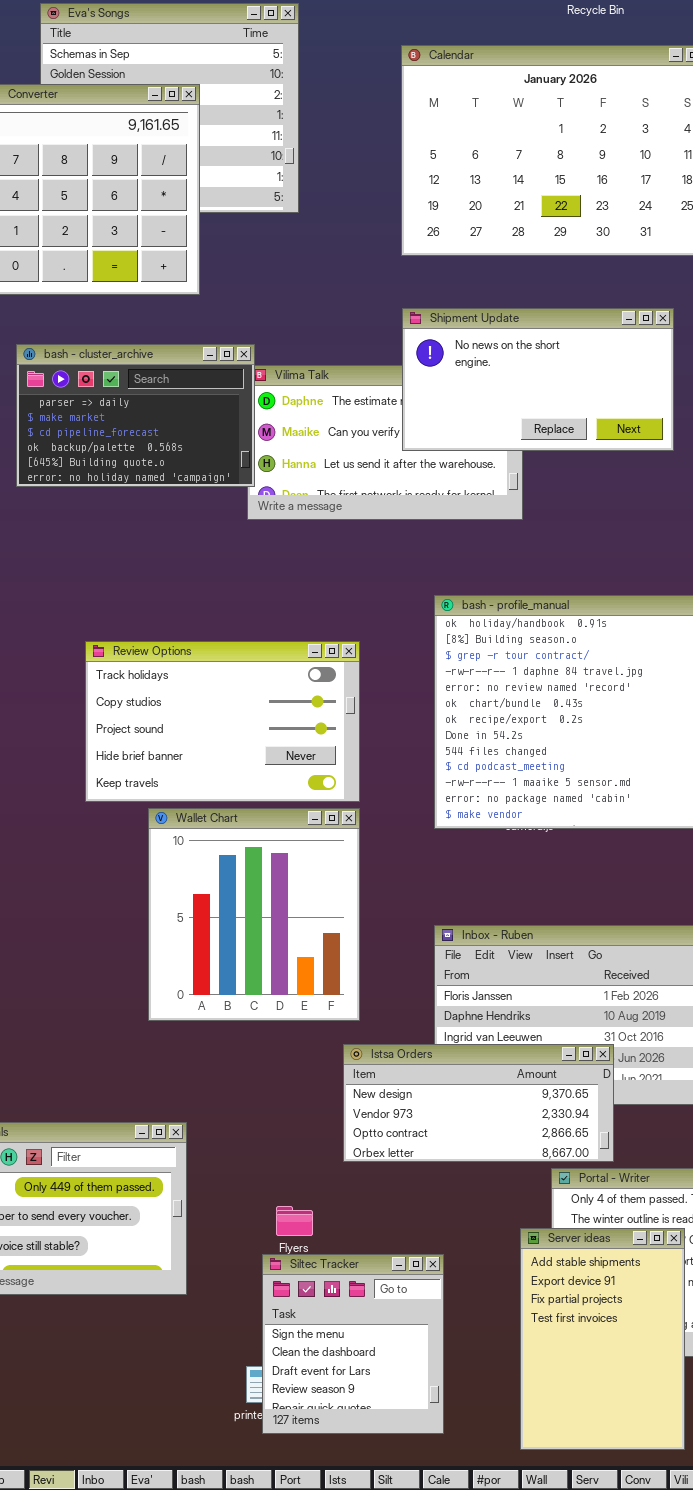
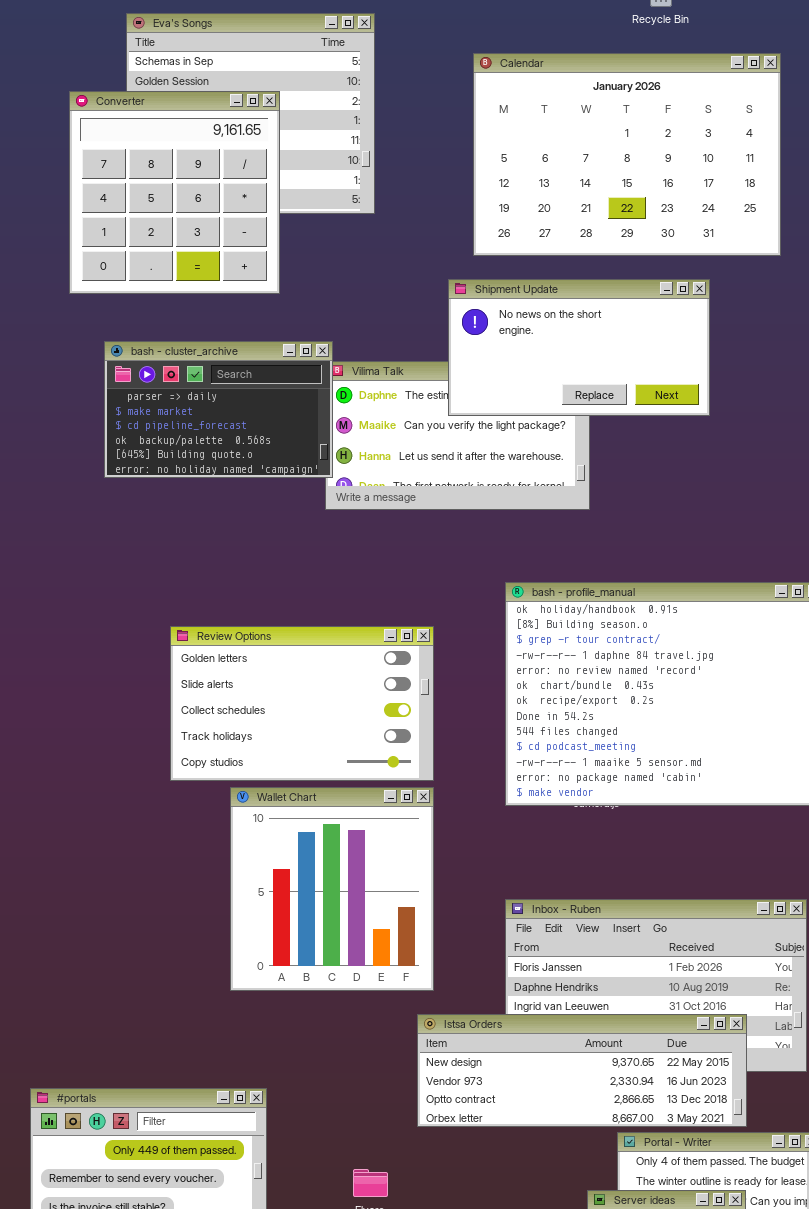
Shipment Update: [402,308,674,451] -> [448,279,710,416], moved
Review Options: [85,641,360,802] -> [170,626,434,781], scrolled up 3 rows
Istsa Orders: [343,1044,614,1162] -> [417,1014,747,1127], resized

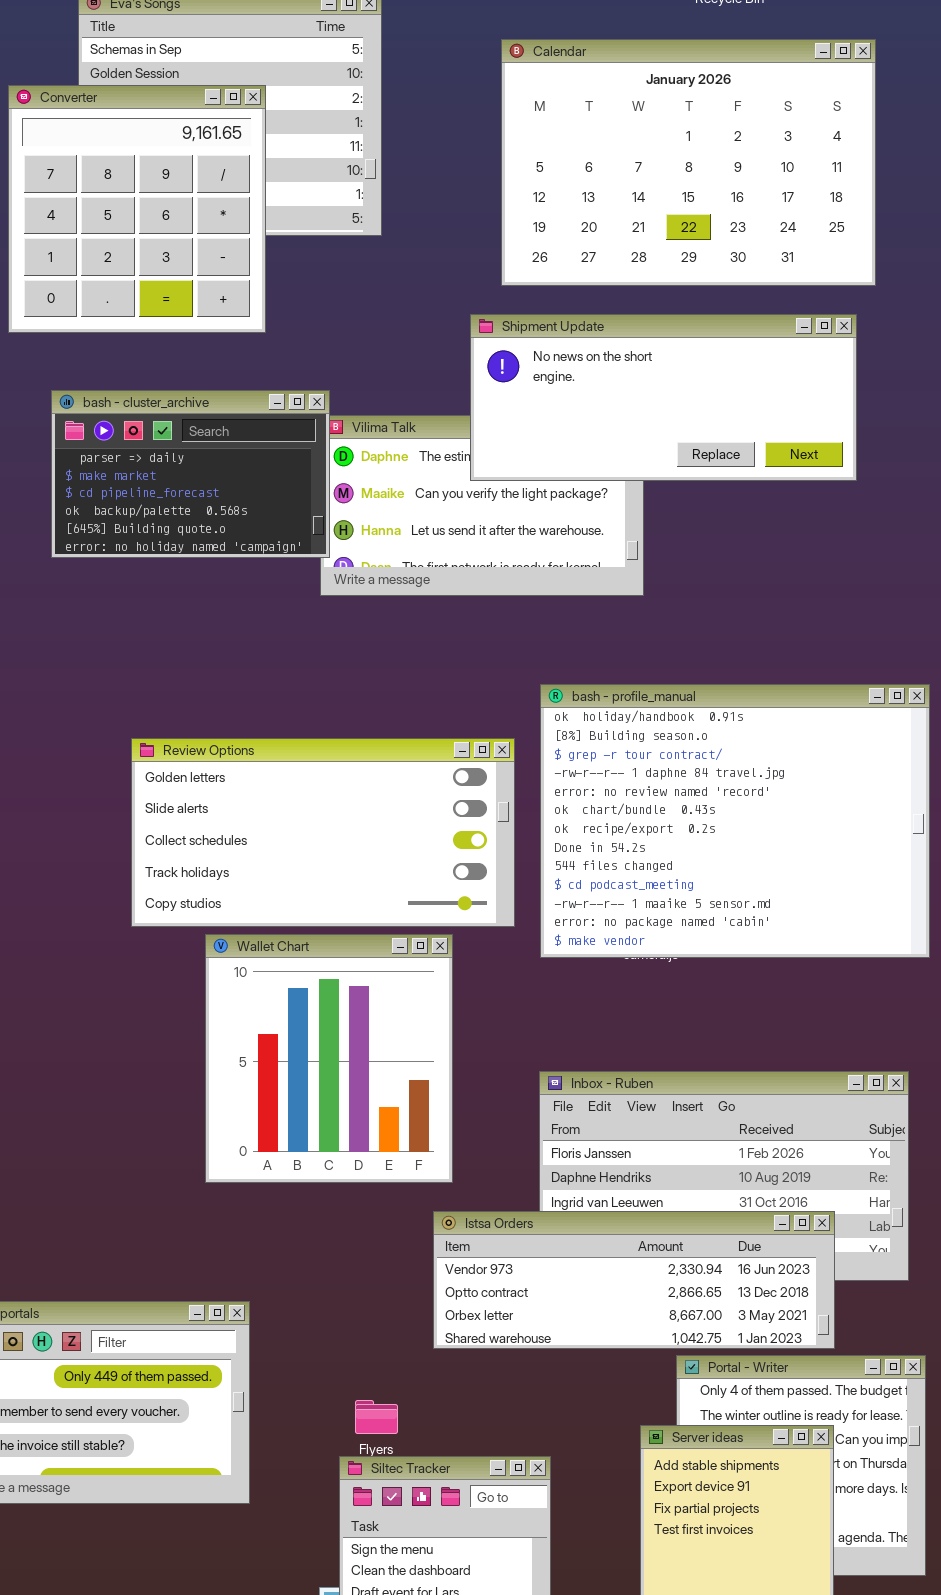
Shipment Update: [448,279,710,416] -> [470,314,857,481], resized
Review Options: [170,626,434,781] -> [131,738,515,927], resized
Istsa Orders: [417,1014,747,1127] -> [433,1211,835,1349], scrolled down 1 row

